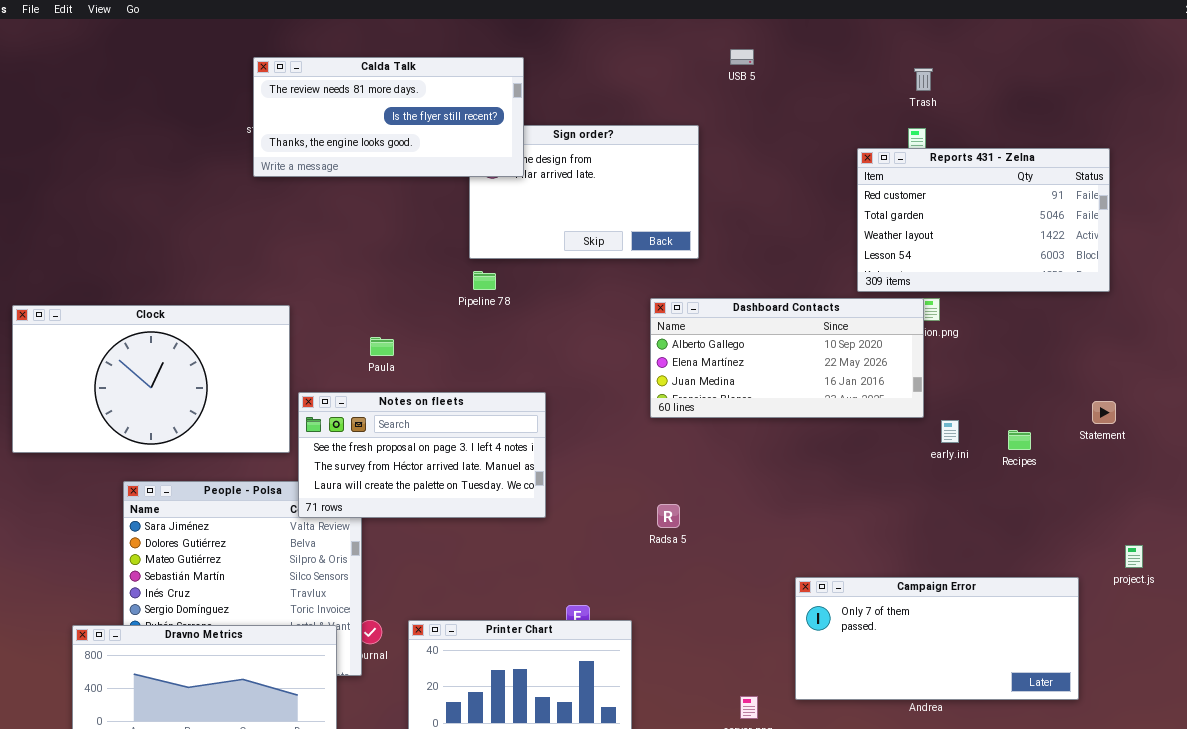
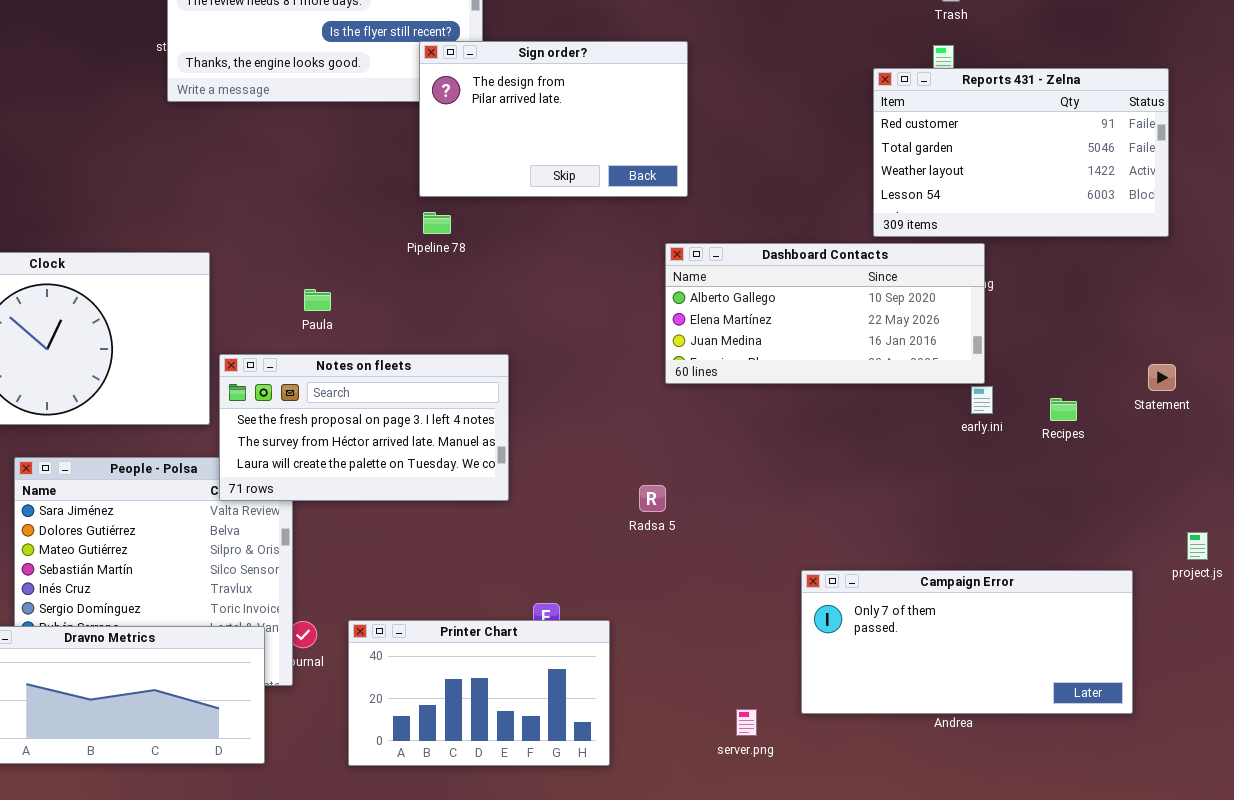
Sign order?: [469,125,699,259] -> [419,41,688,197], raised
Dashboard Contacts: [650,298,924,418] -> [665,243,985,384], moved

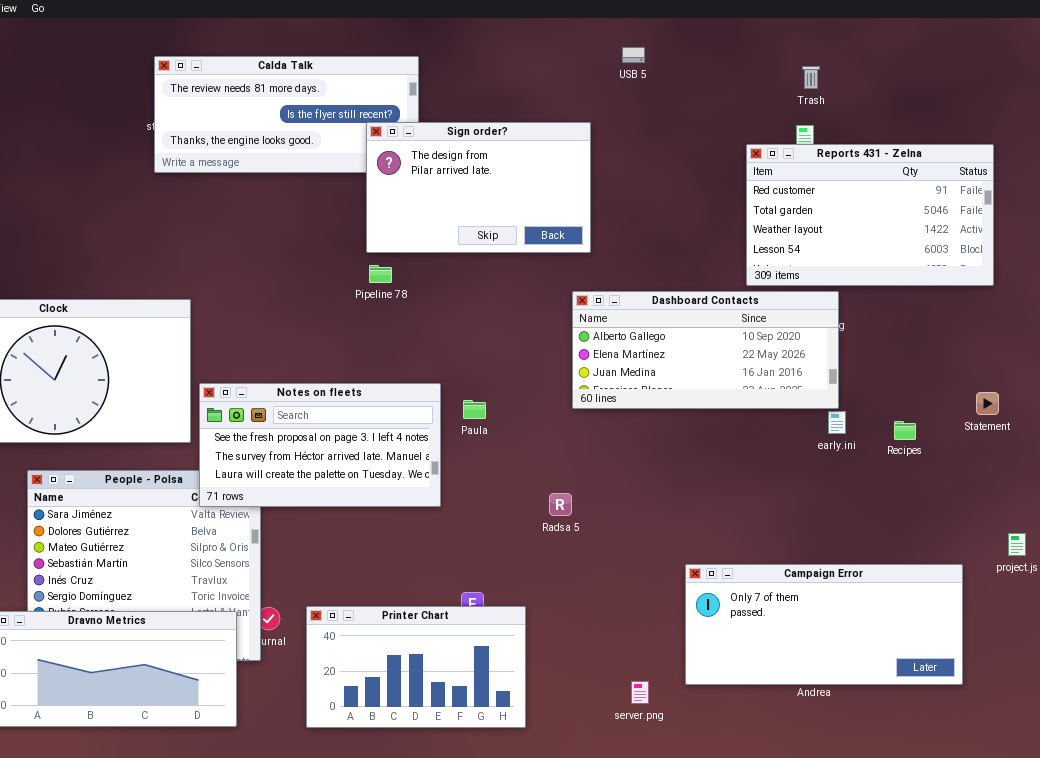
Paula: [304,289,331,311] -> [463,400,486,419], moved

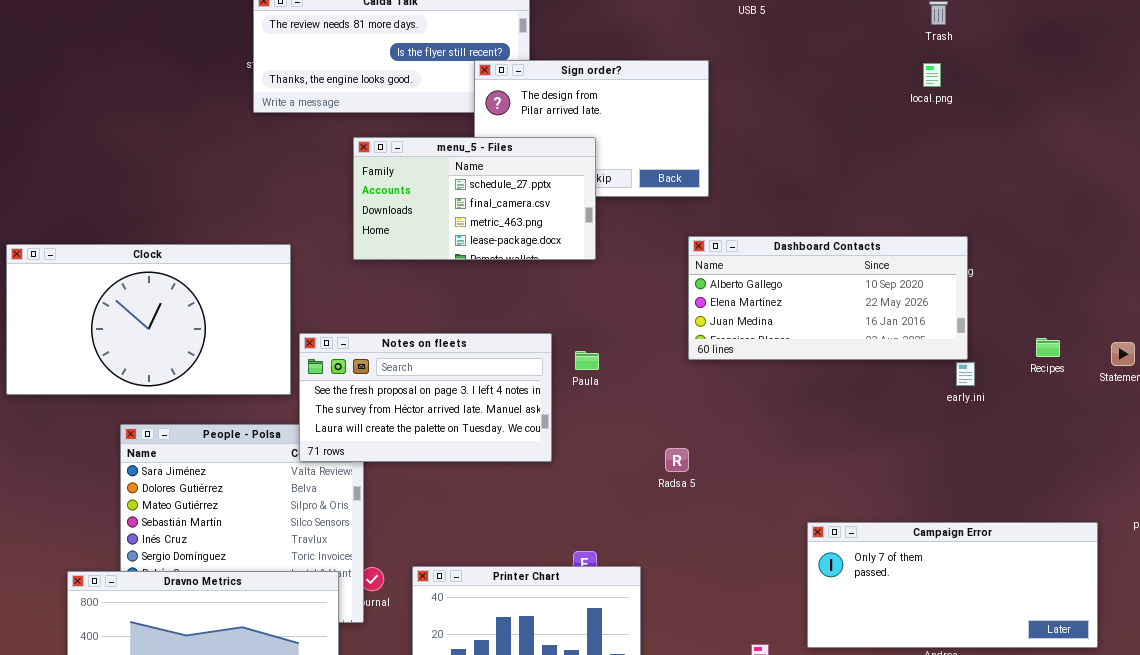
Reports 431 - Zelna: [746,144,994,286] -> none, closed
menu_5 - Files: none -> [353,137,596,260], opened
Recipes: [894,421,916,440] -> [1036,338,1060,357], moved

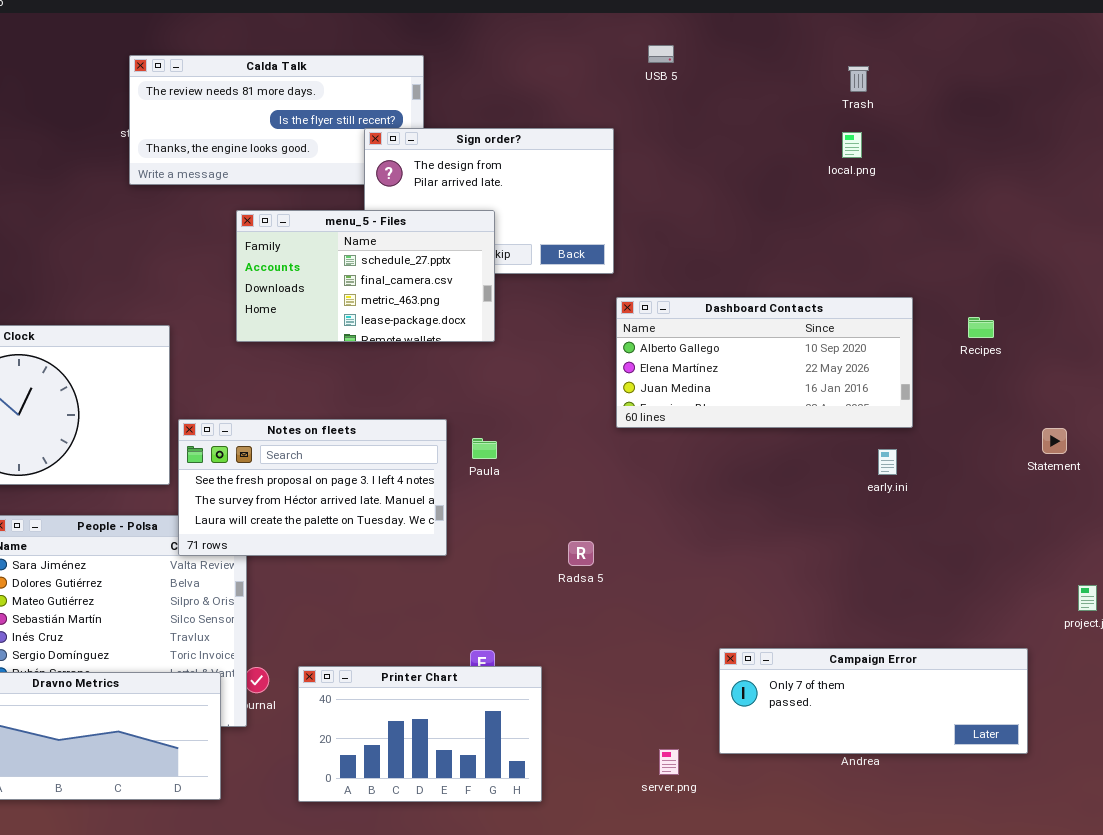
Dashboard Contacts: [688,236,968,360] -> [616,297,913,428], moved
Recipes: [1036,338,1060,357] -> [968,317,994,338], moved
Campaign Error: [807,522,1098,648] -> [719,648,1028,754], resized

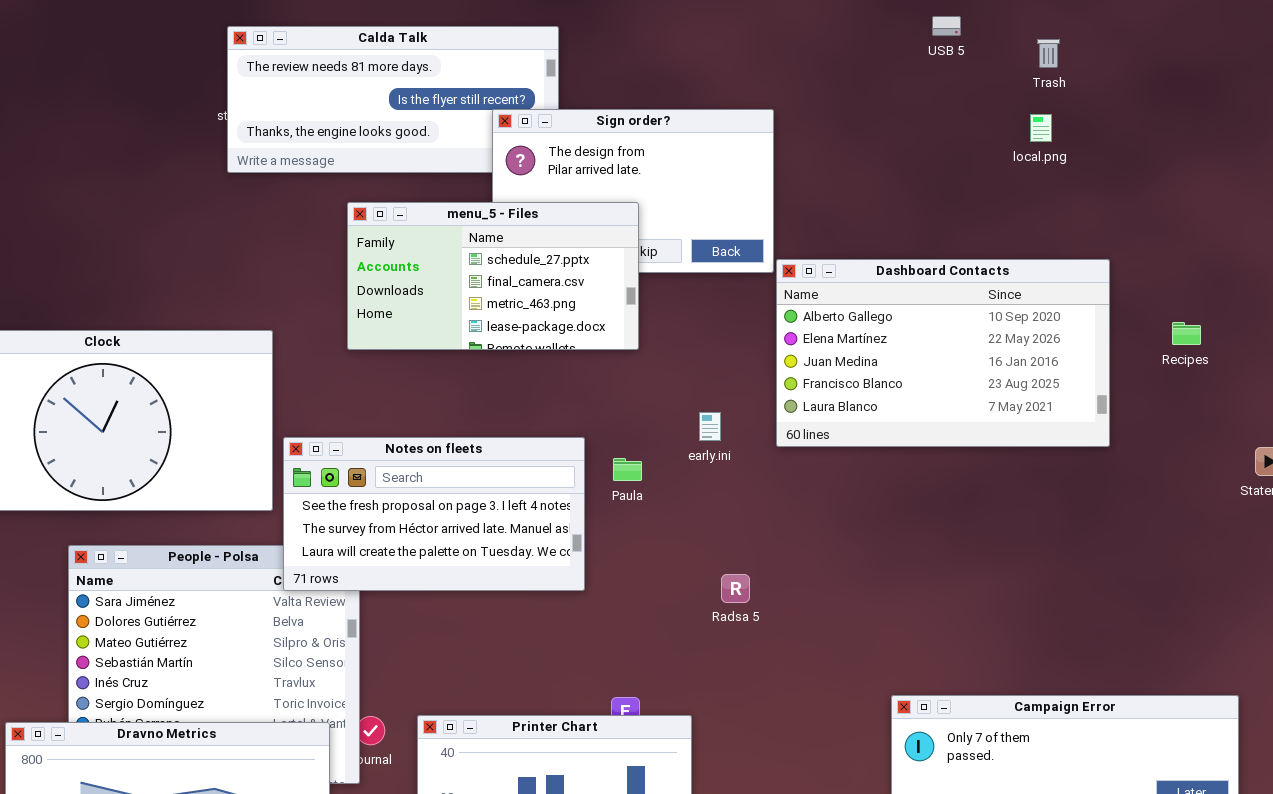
USB 5: [648,45,674,63] -> [932,16,961,36], moved
Dashboard Contacts: [616,297,913,428] -> [776,259,1110,447], resized
early.ini: [878,449,897,475] -> [699,412,721,441], moved

